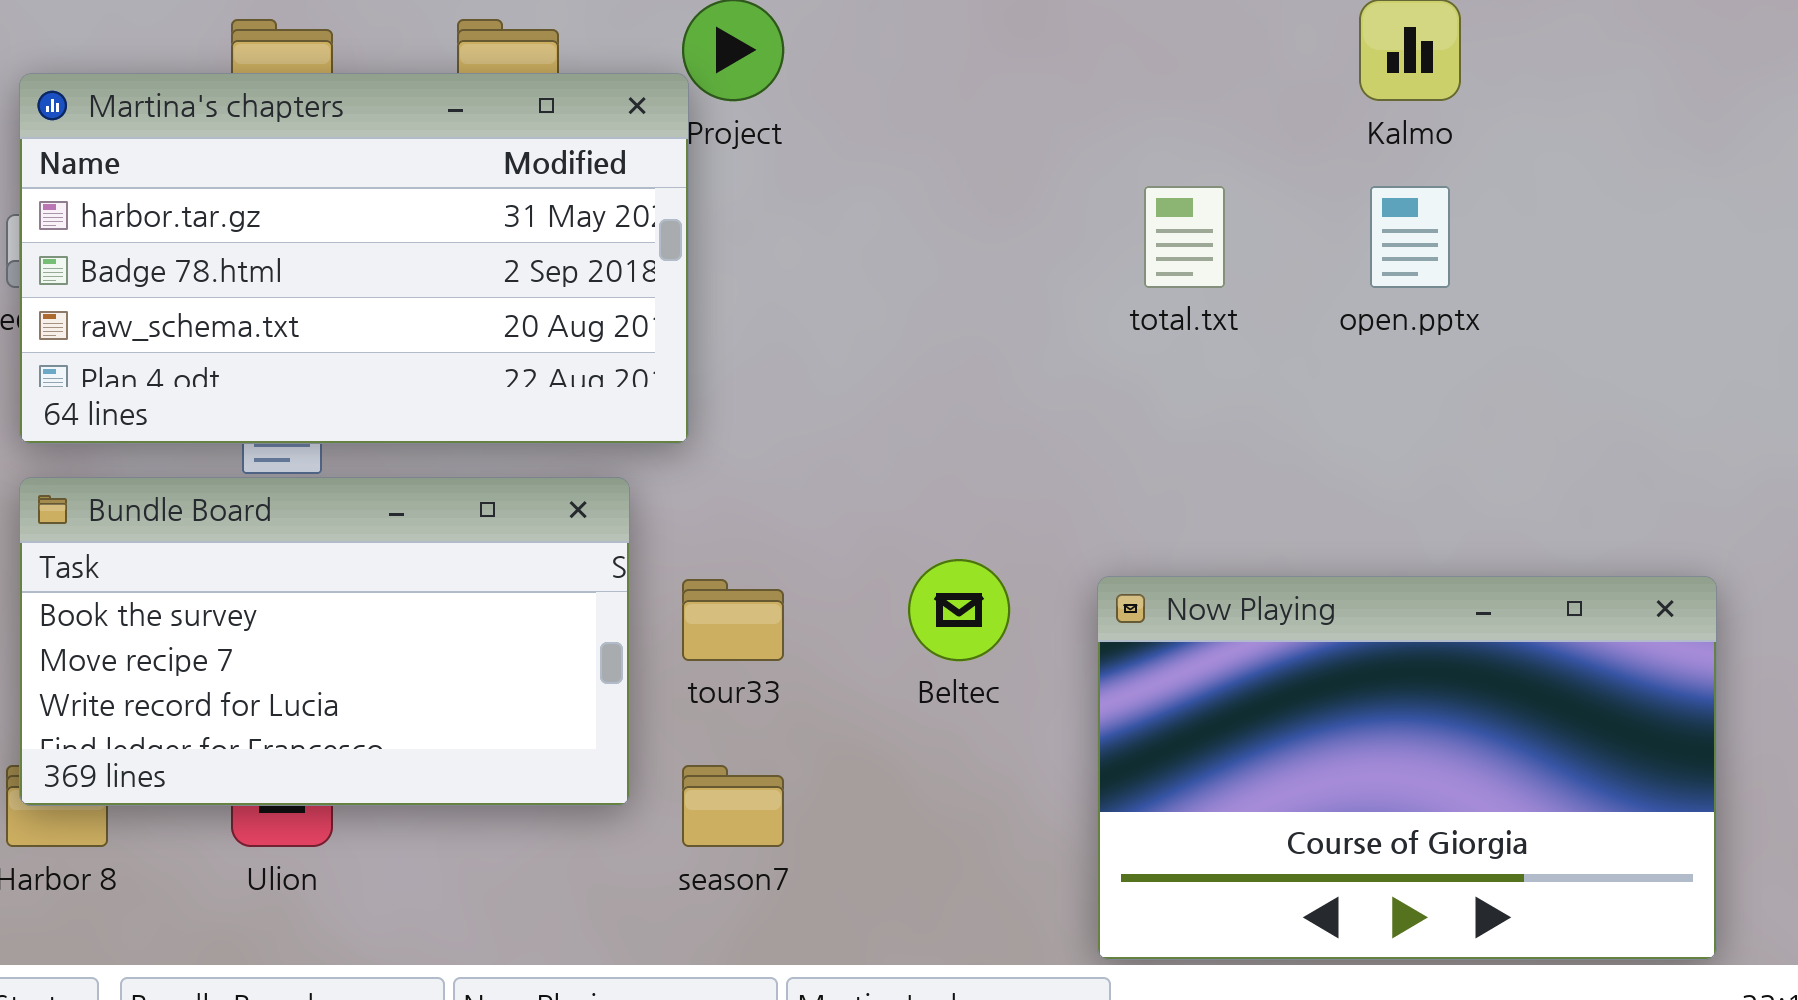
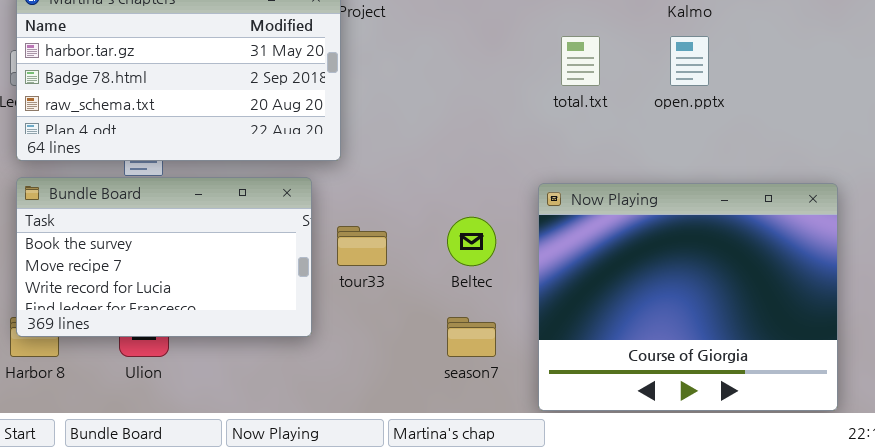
Now Playing: [1097,576,1717,960] -> [538,183,838,411], resized
season7: [682,765,784,847] -> [447,317,496,357], moved

